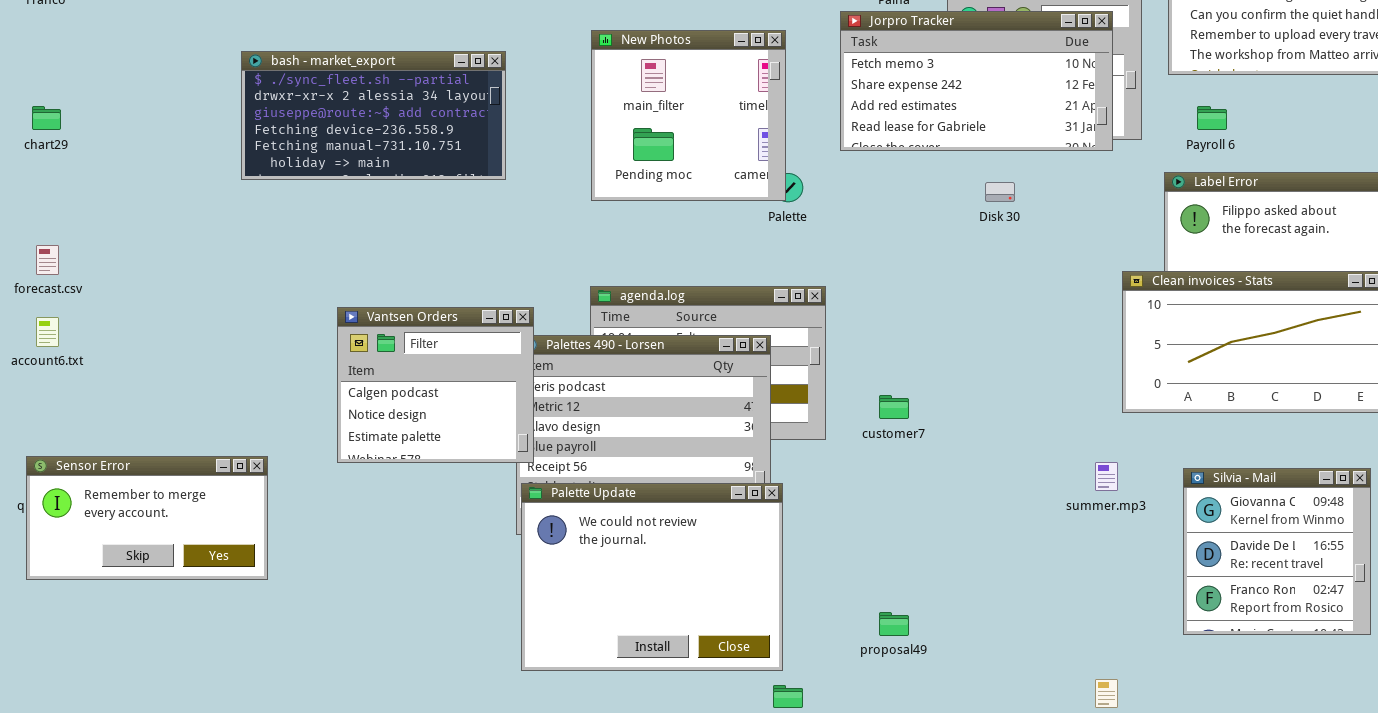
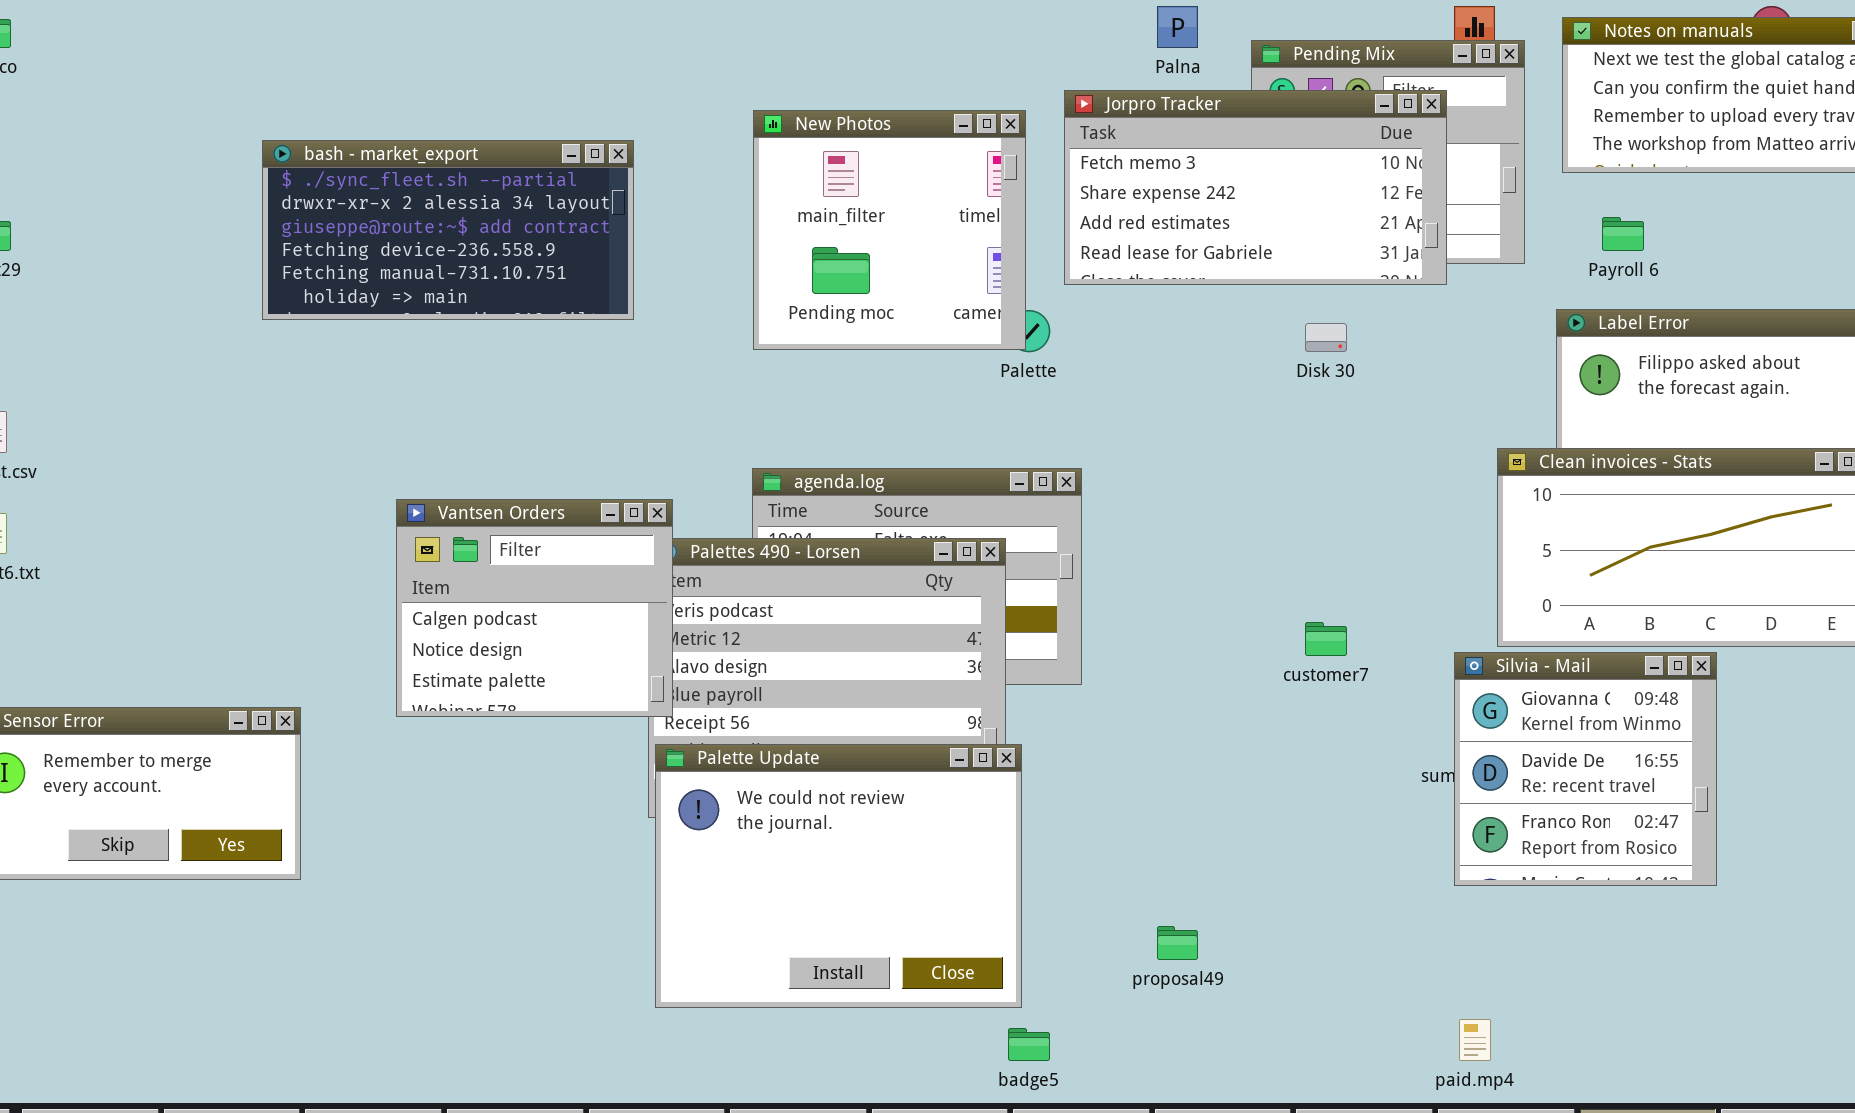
Jorpro Tracker: [840,11,1113,151] -> [1064,90,1447,285], moved
customer7: [879,395,909,419] -> [1305,622,1347,656], moved
Silvia - Mail: [1183,468,1371,635] -> [1454,652,1717,886], moved

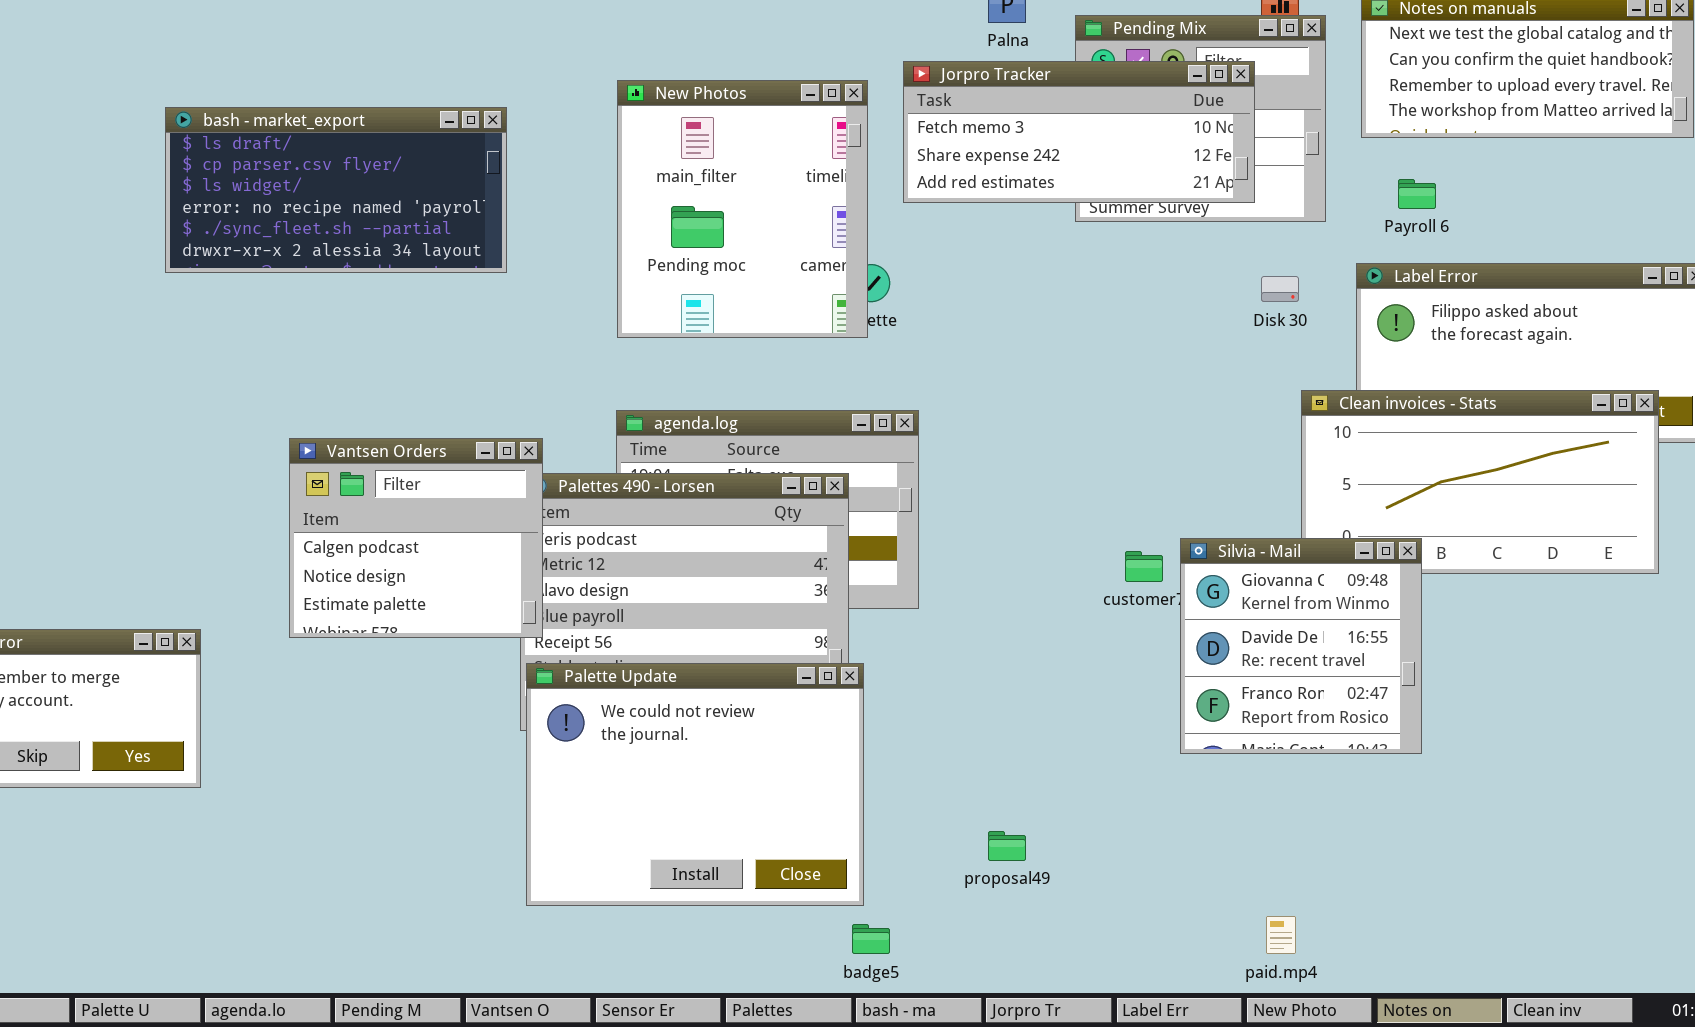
Jorpro Tracker: [1064,90,1447,285] -> [903,61,1255,203], resized
New Photos: [753,110,1026,350] -> [617,80,868,338], resized
bash - market_export: [262,140,634,320] -> [165,107,507,273], scrolled up 4 rows
Disk 30: [1305,323,1347,352] -> [1261,276,1299,302], moved
Silvia - Mail: [1454,652,1717,886] -> [1180,538,1422,754], moved

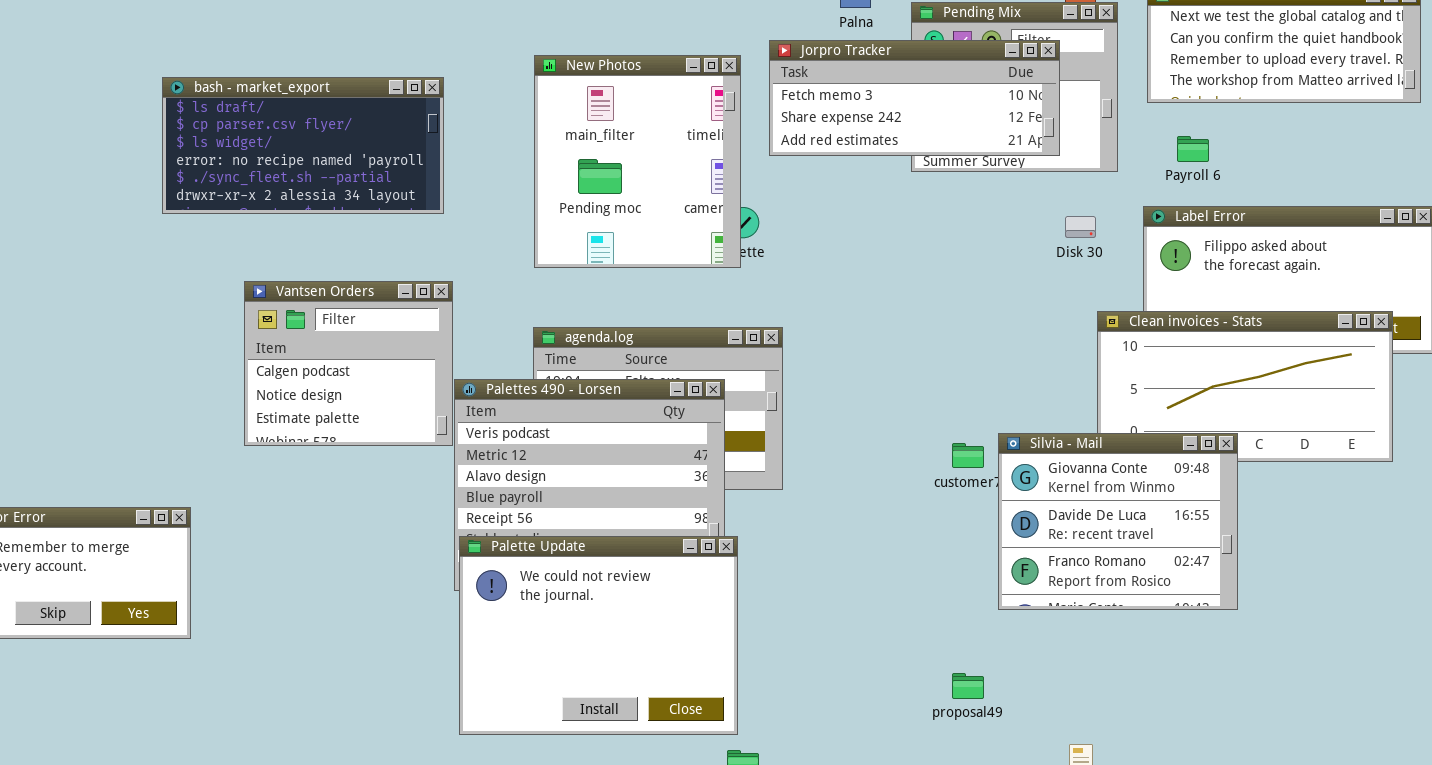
Vantsen Orders: [289,438,543,638] -> [244,281,453,446], moved
Silvia - Mail: [1180,538,1422,754] -> [998,433,1238,610], resized
proposal49: [988,831,1026,861] -> [952,673,984,699], moved

